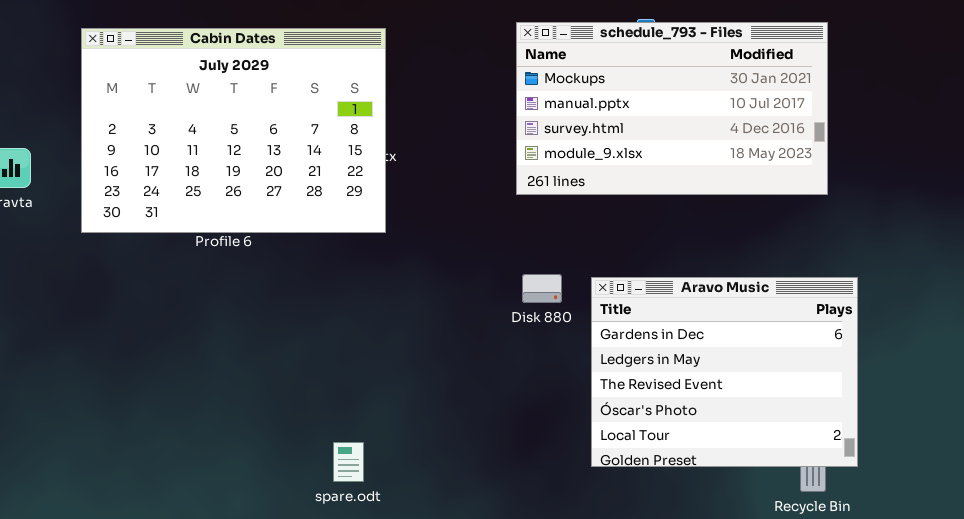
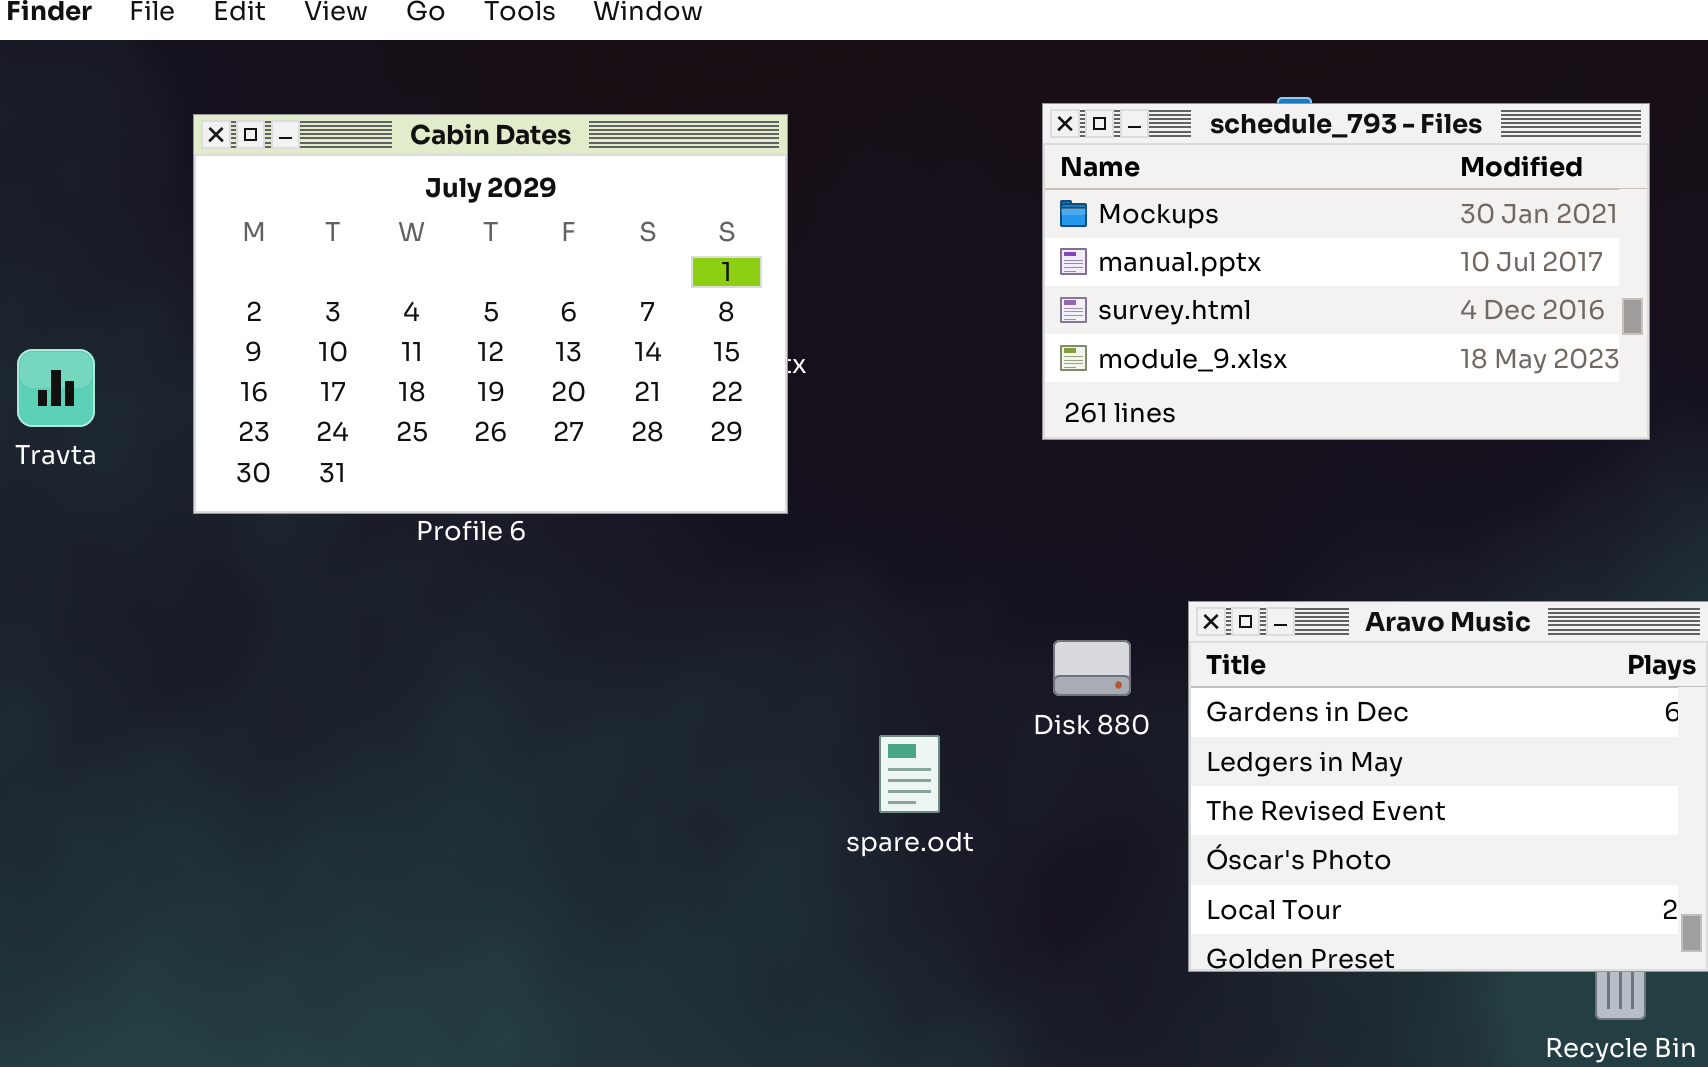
Disk 880: [522,274,562,303] -> [1053,640,1131,696], moved
spare.odt: [333,442,364,482] -> [879,735,940,813], moved

